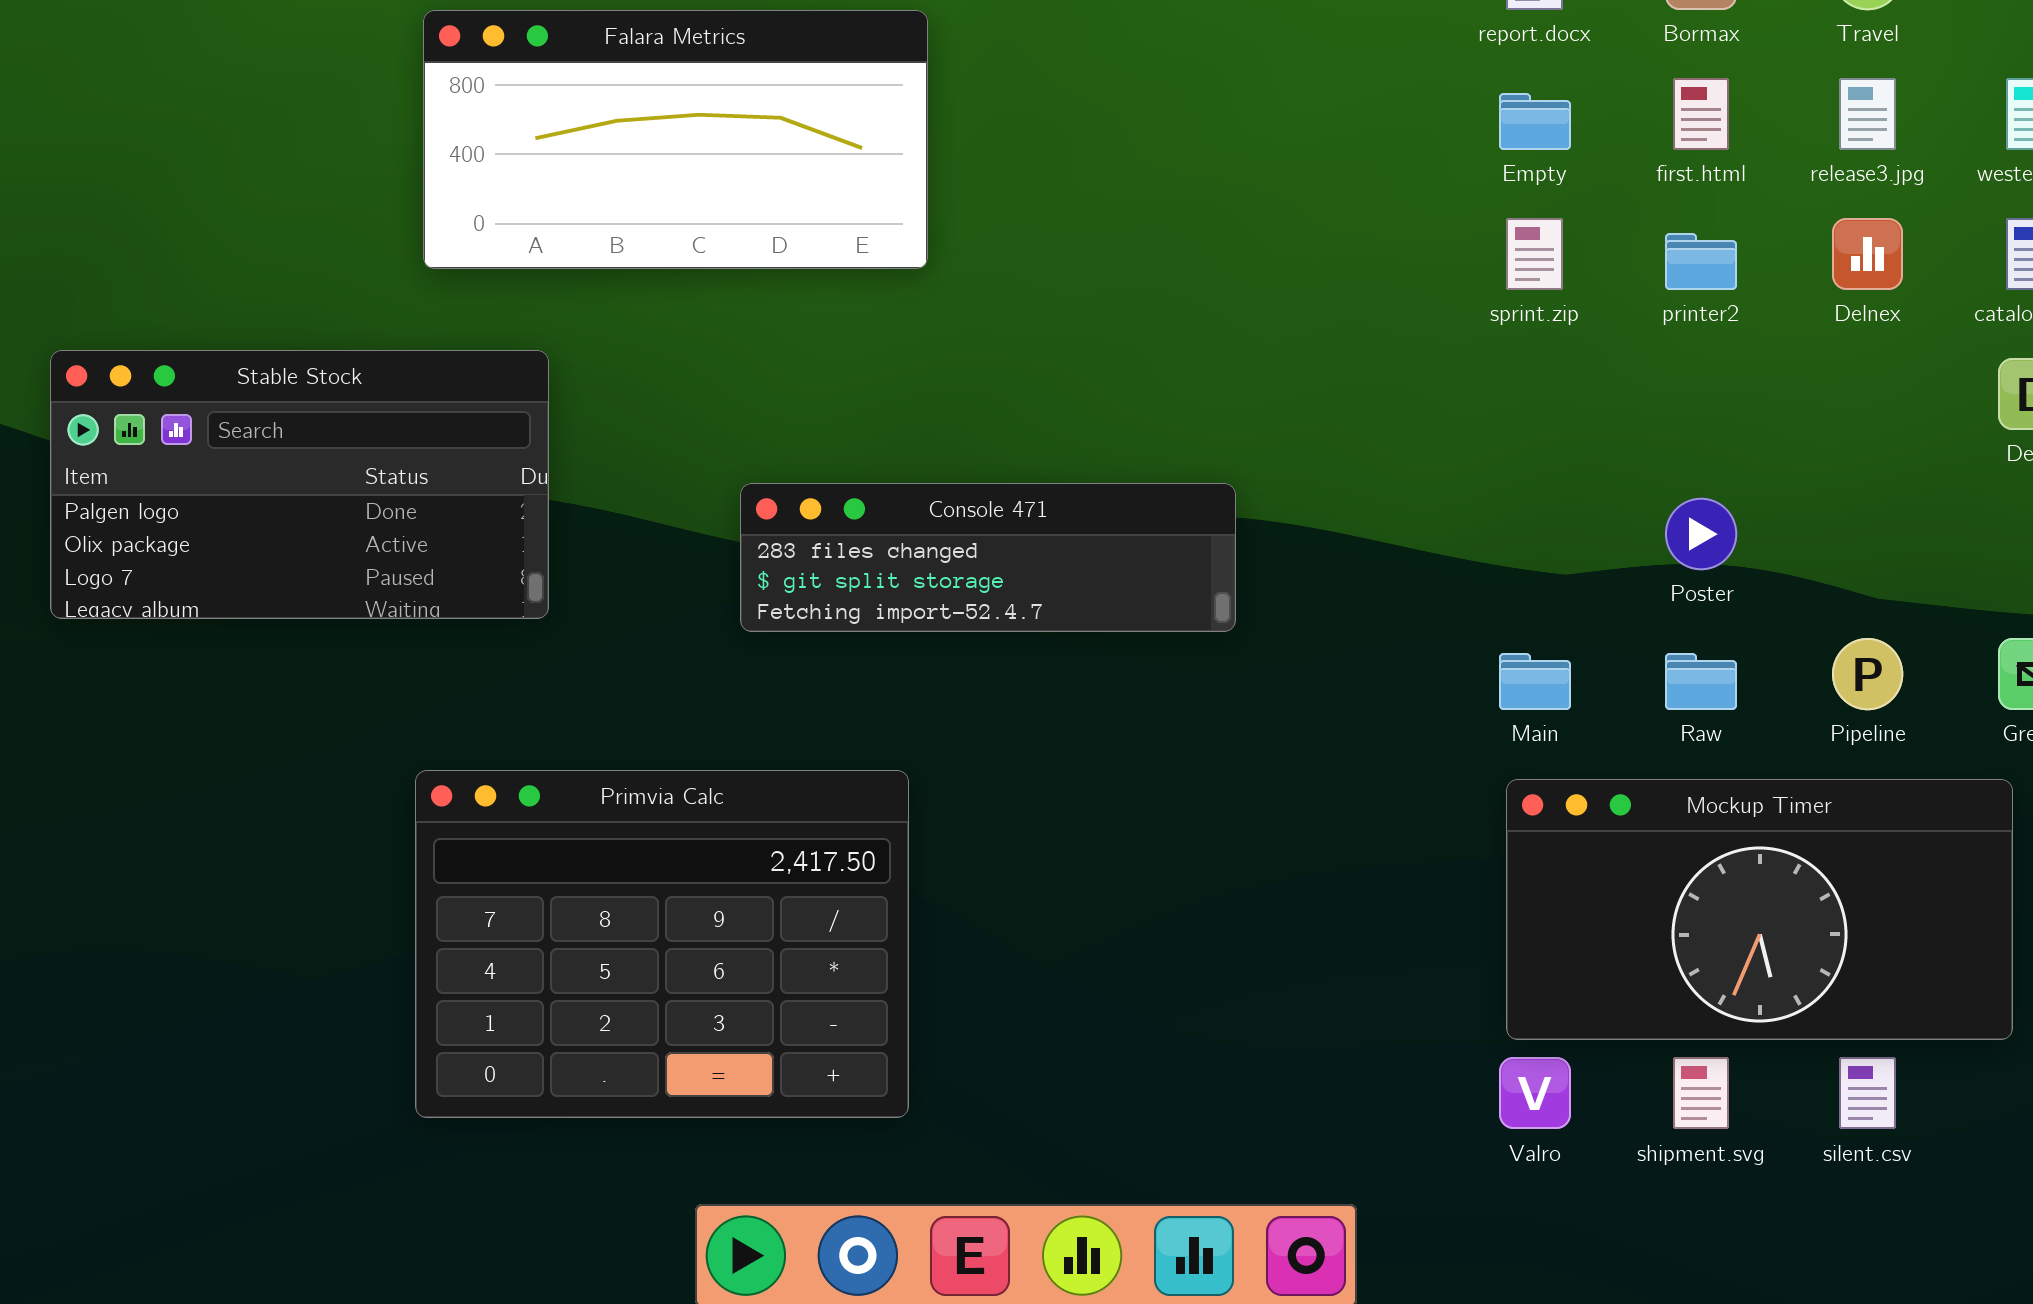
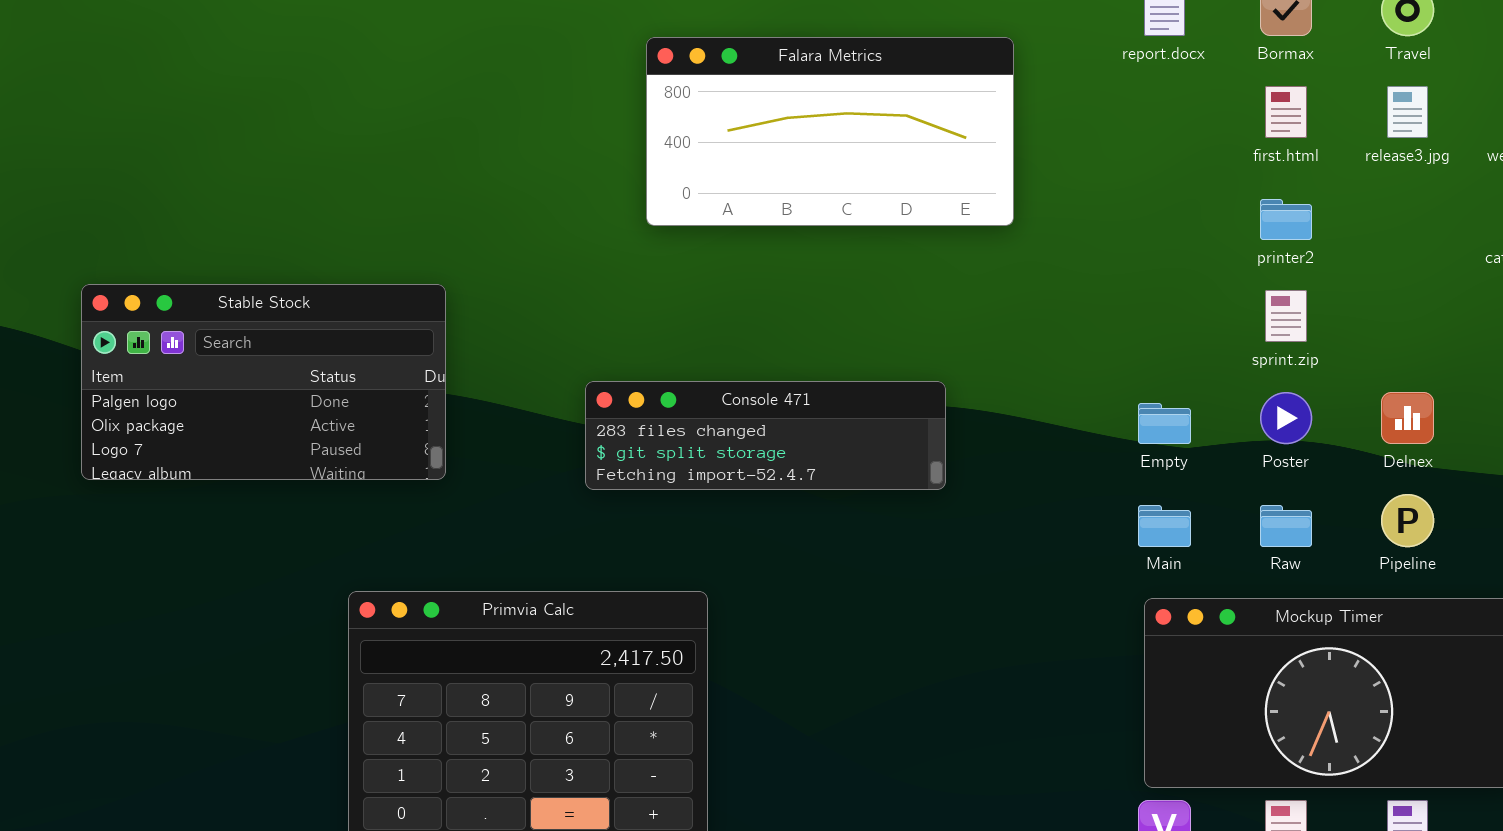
Falara Metrics: [423,10,928,269] -> [646,37,1014,226], moved
Empty: [1499,93,1571,150] -> [1138,403,1191,444], moved
sprint.zip: [1506,218,1563,290] -> [1265,290,1307,342], moved
Delnex: [1832,218,1903,290] -> [1381,392,1434,444], moved

